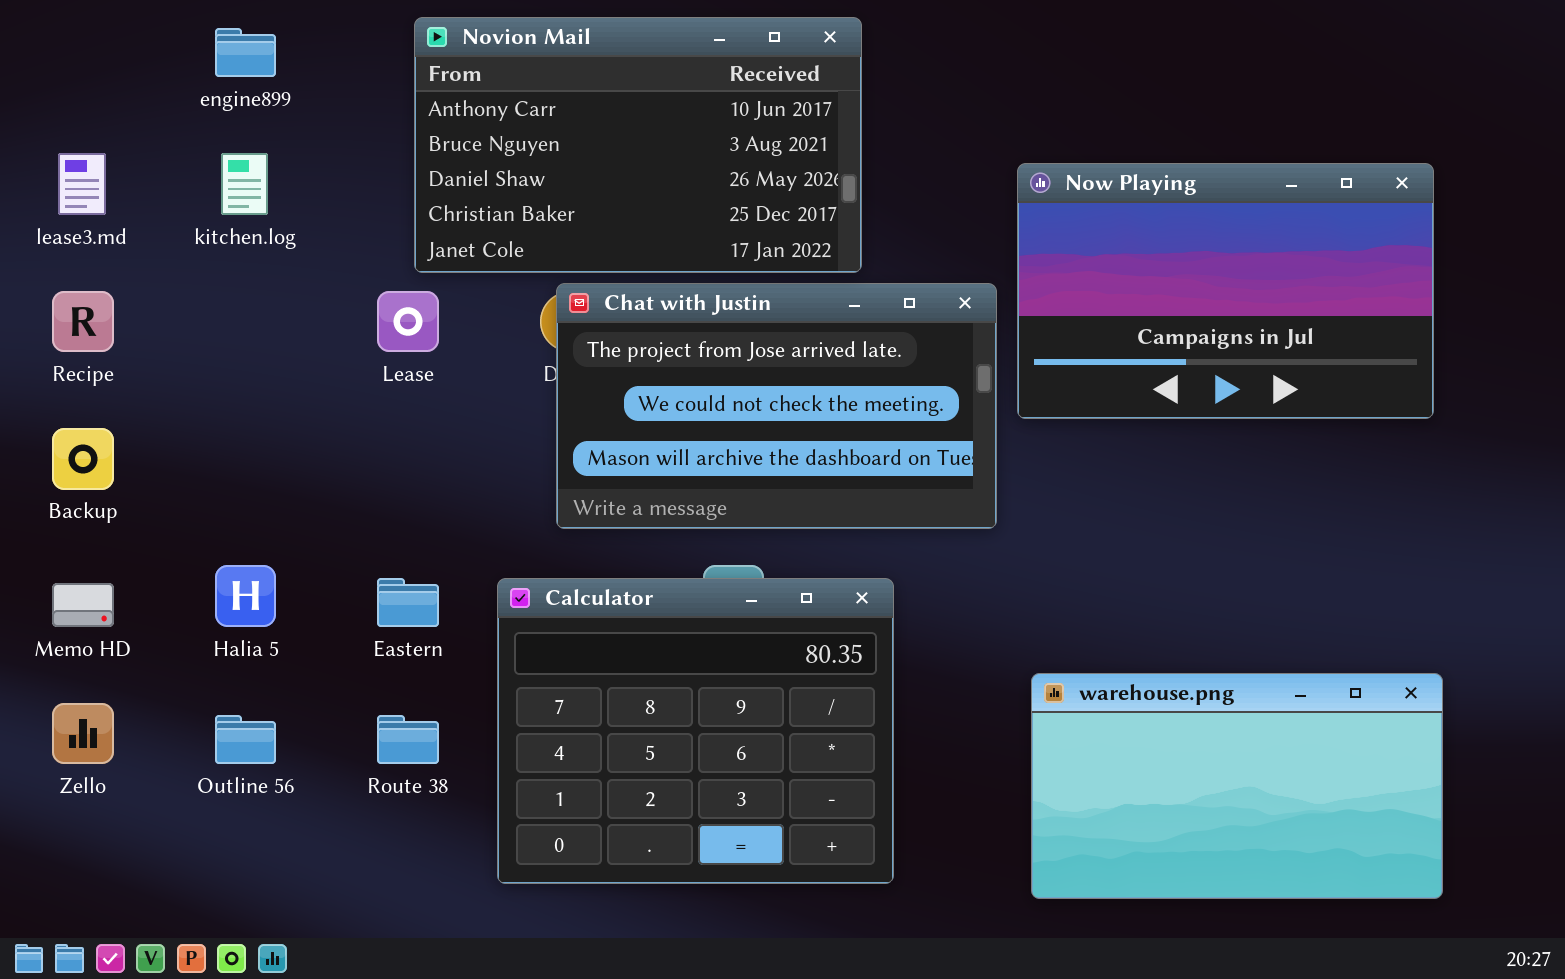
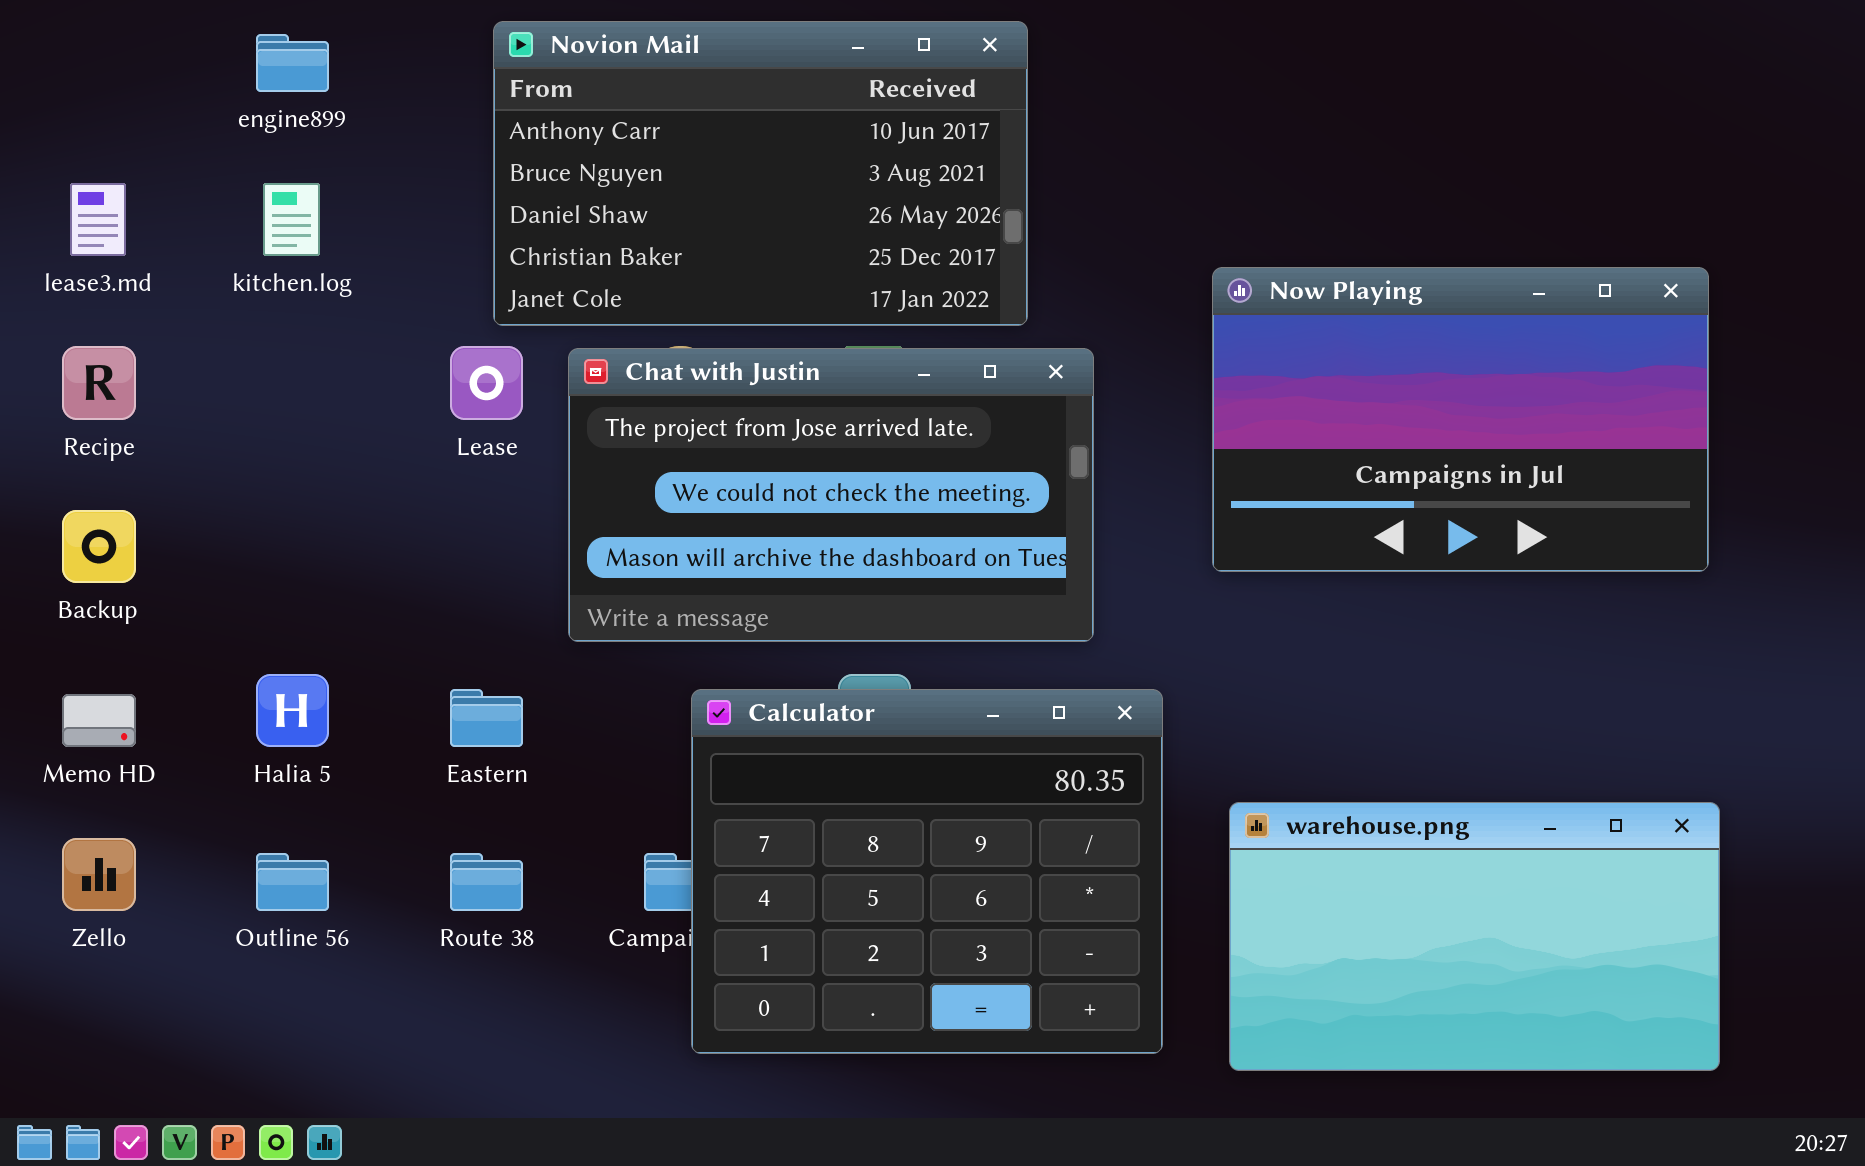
Now Playing: [1017,163,1434,419] -> [1212,267,1709,572], moved
Chat with Justin: [556,283,997,529] -> [568,348,1094,642], moved
Calculator: [497,578,894,884] -> [691,689,1163,1054], moved

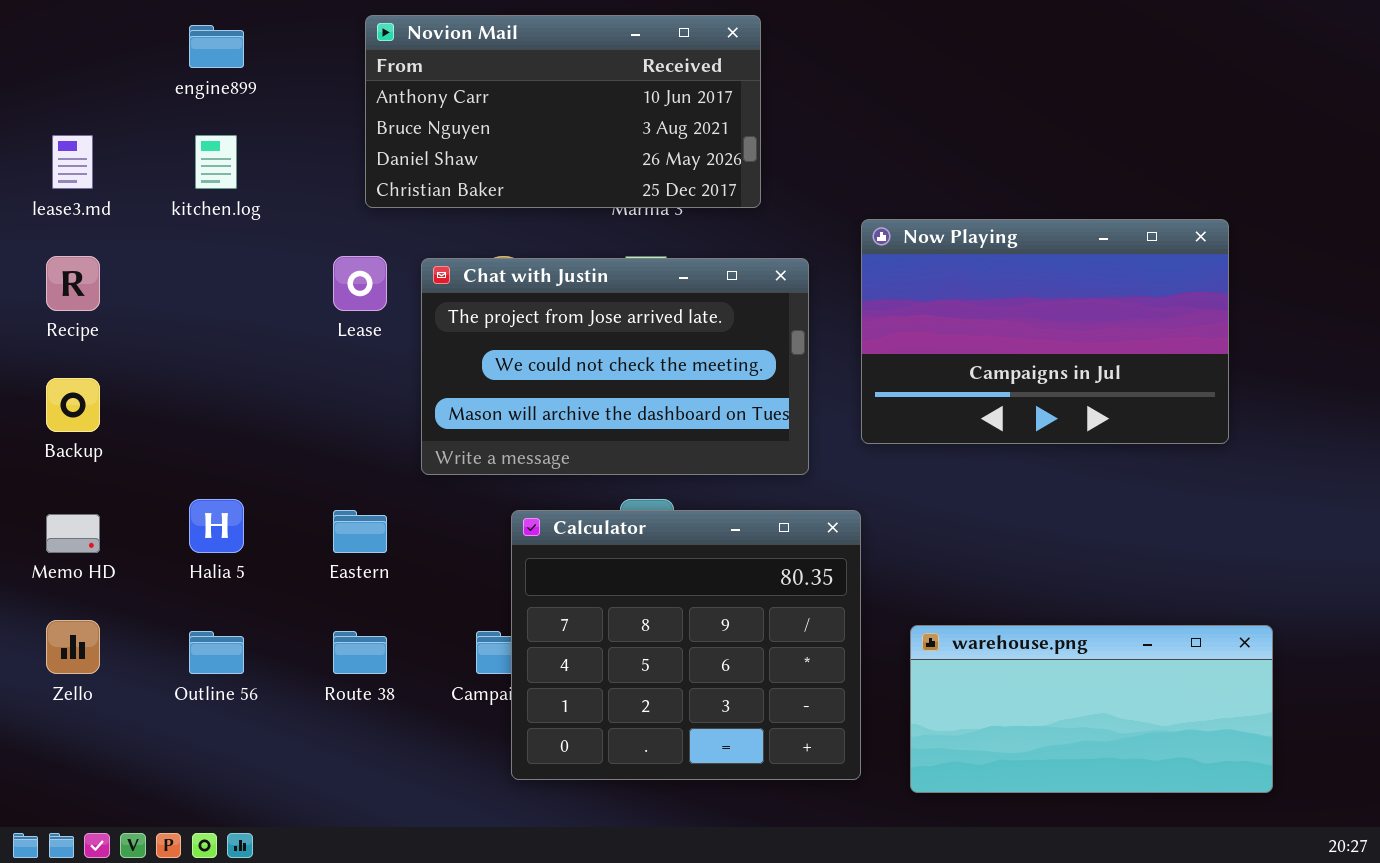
Novion Mail: [493,21,1028,326] -> [365,15,761,208], resized
Now Playing: [1212,267,1709,572] -> [861,219,1229,444], moved
warehouse.png: [1229,802,1720,1071] -> [910,625,1273,793], resized

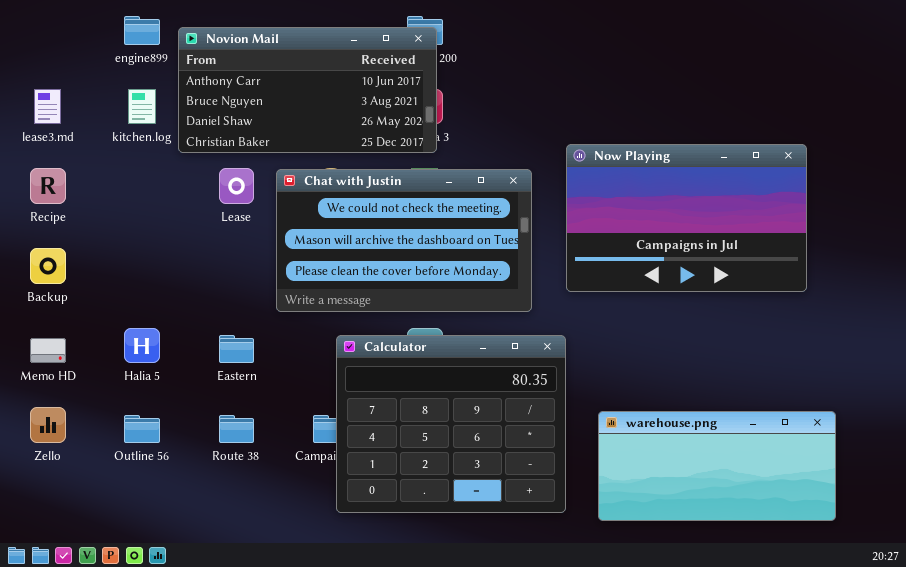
Novion Mail: [365,15,761,208] -> [178,27,437,153], moved
Chat with Justin: [421,258,809,475] -> [276,169,532,312], scrolled down 1 row

